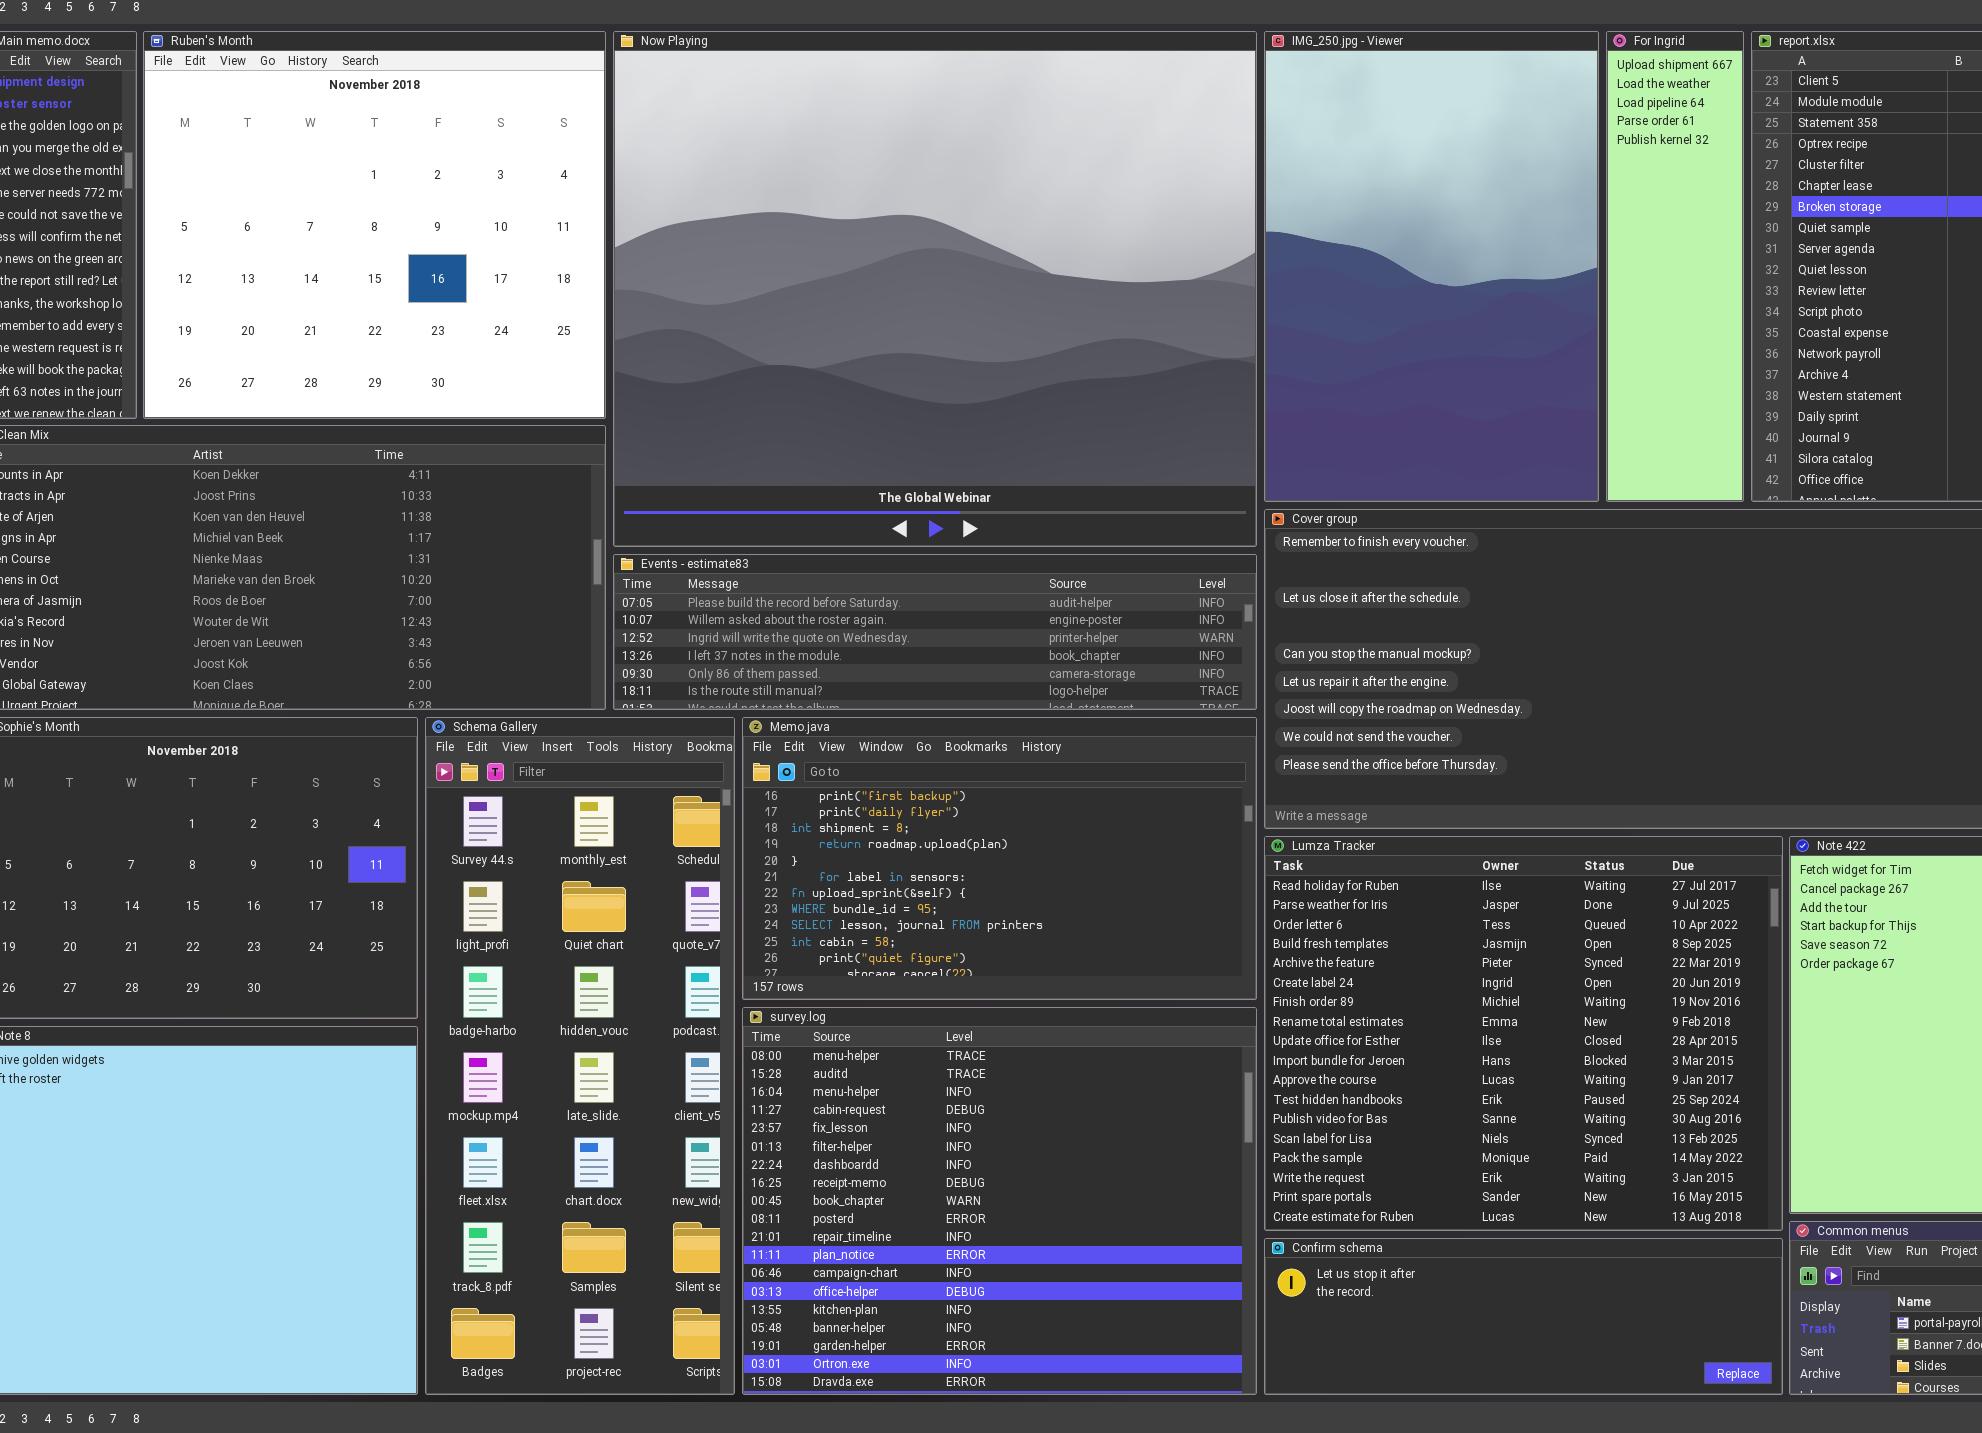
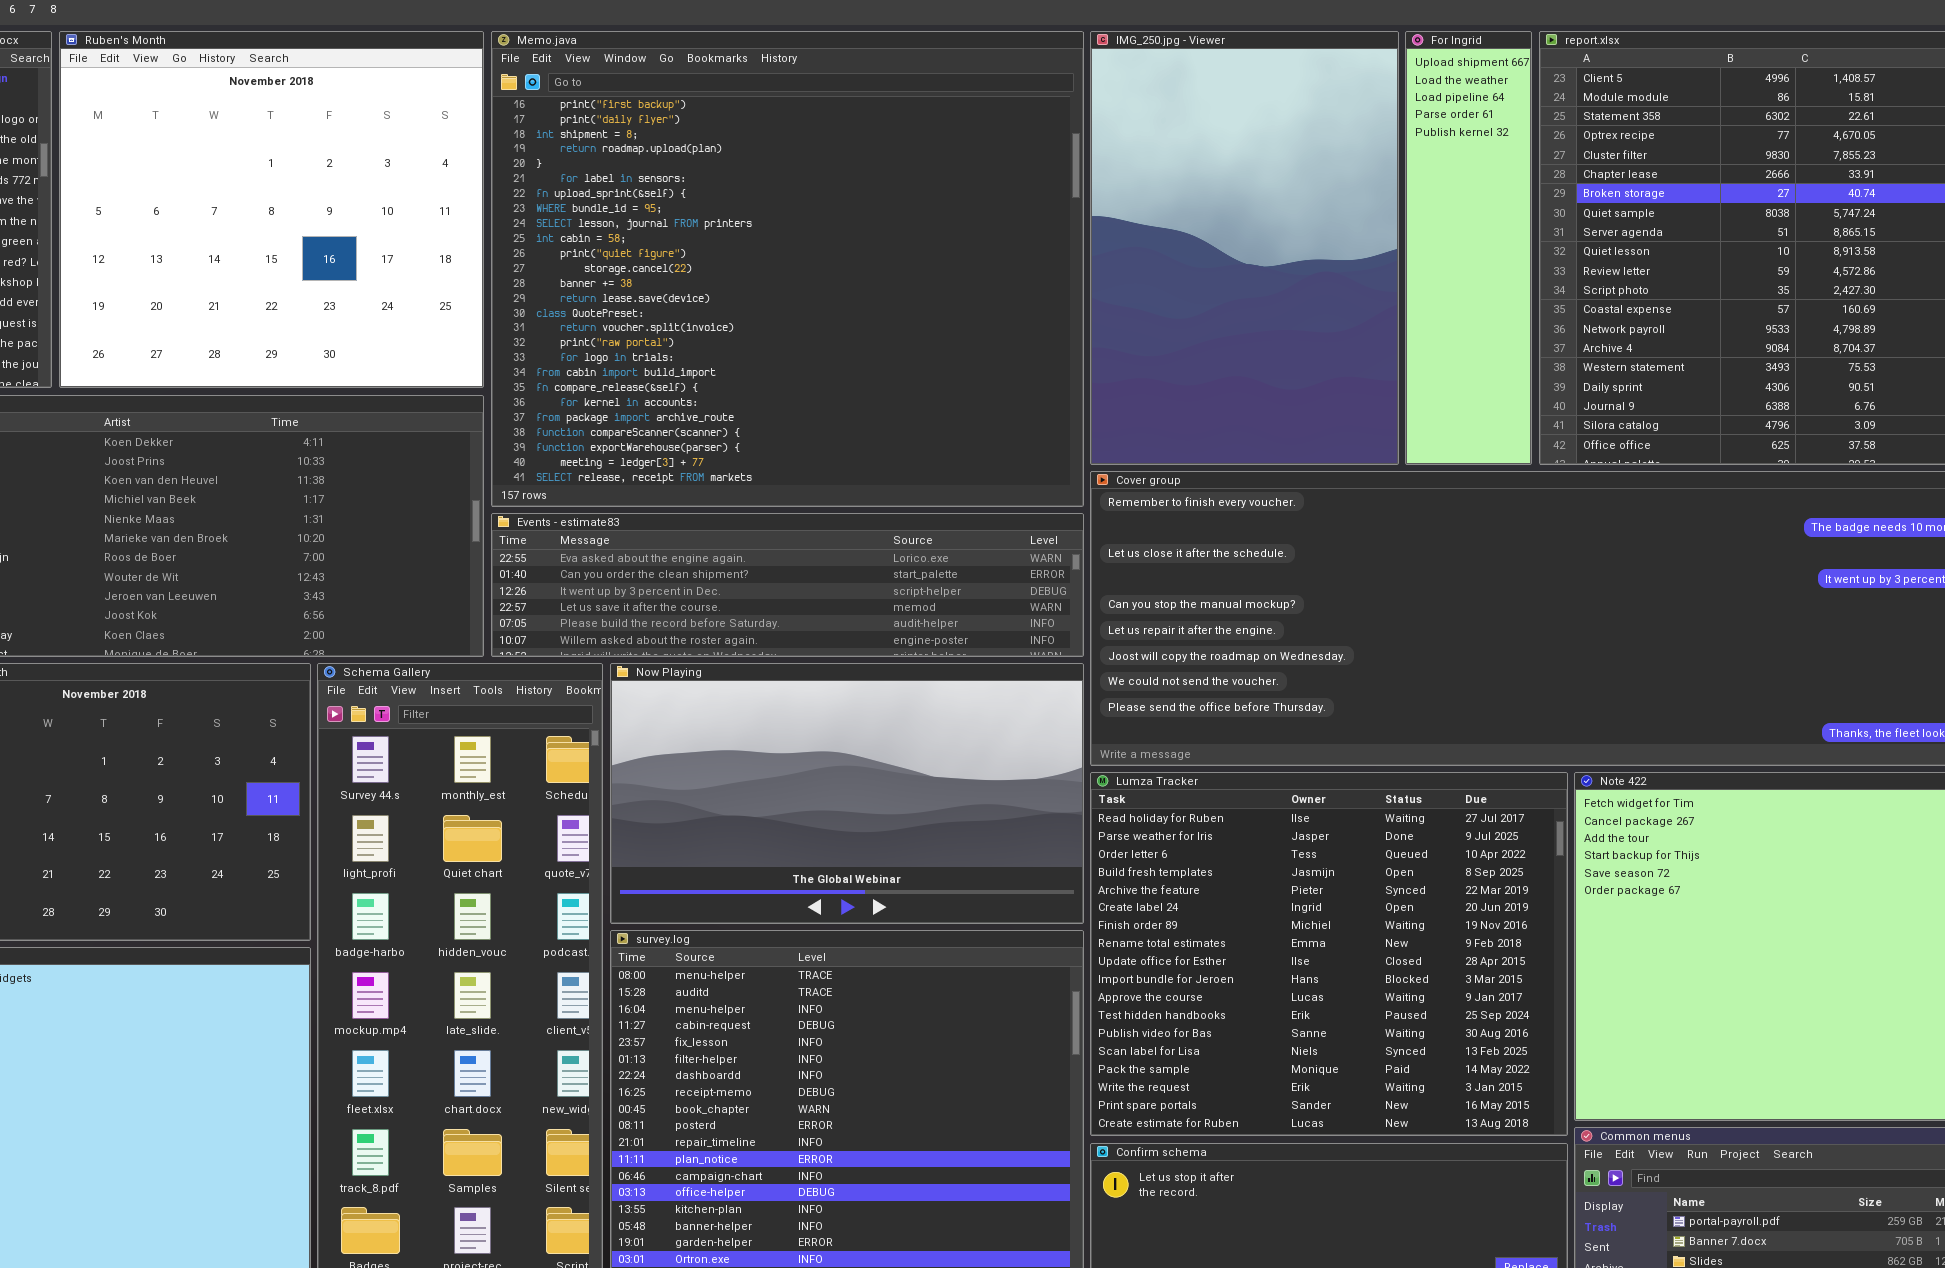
Now Playing: [613,31,1257,547] -> [610,663,1084,924], moved, resized
Events - estimate83: [613,554,1257,710] -> [491,513,1084,657], scrolled up 4 rows
Memo.java: [742,717,1257,1000] -> [491,31,1084,507], moved, resized

